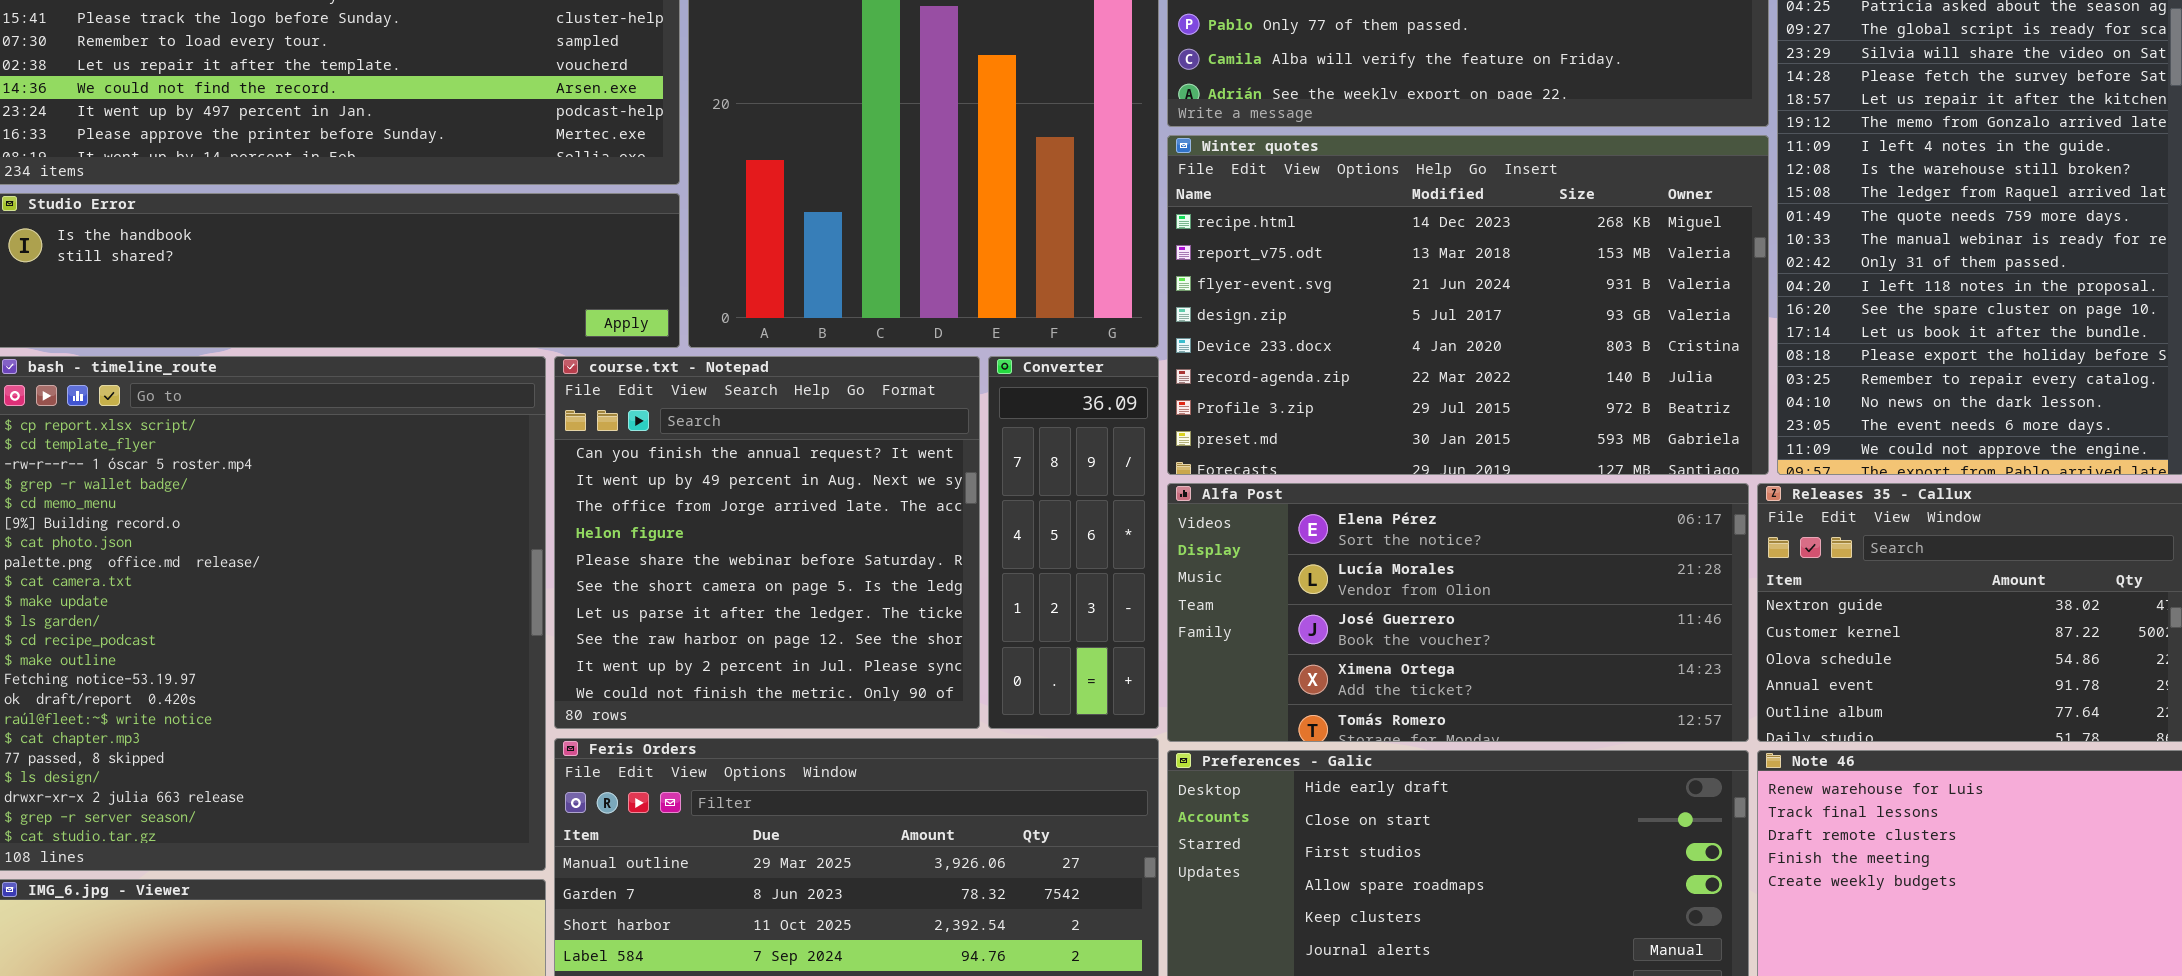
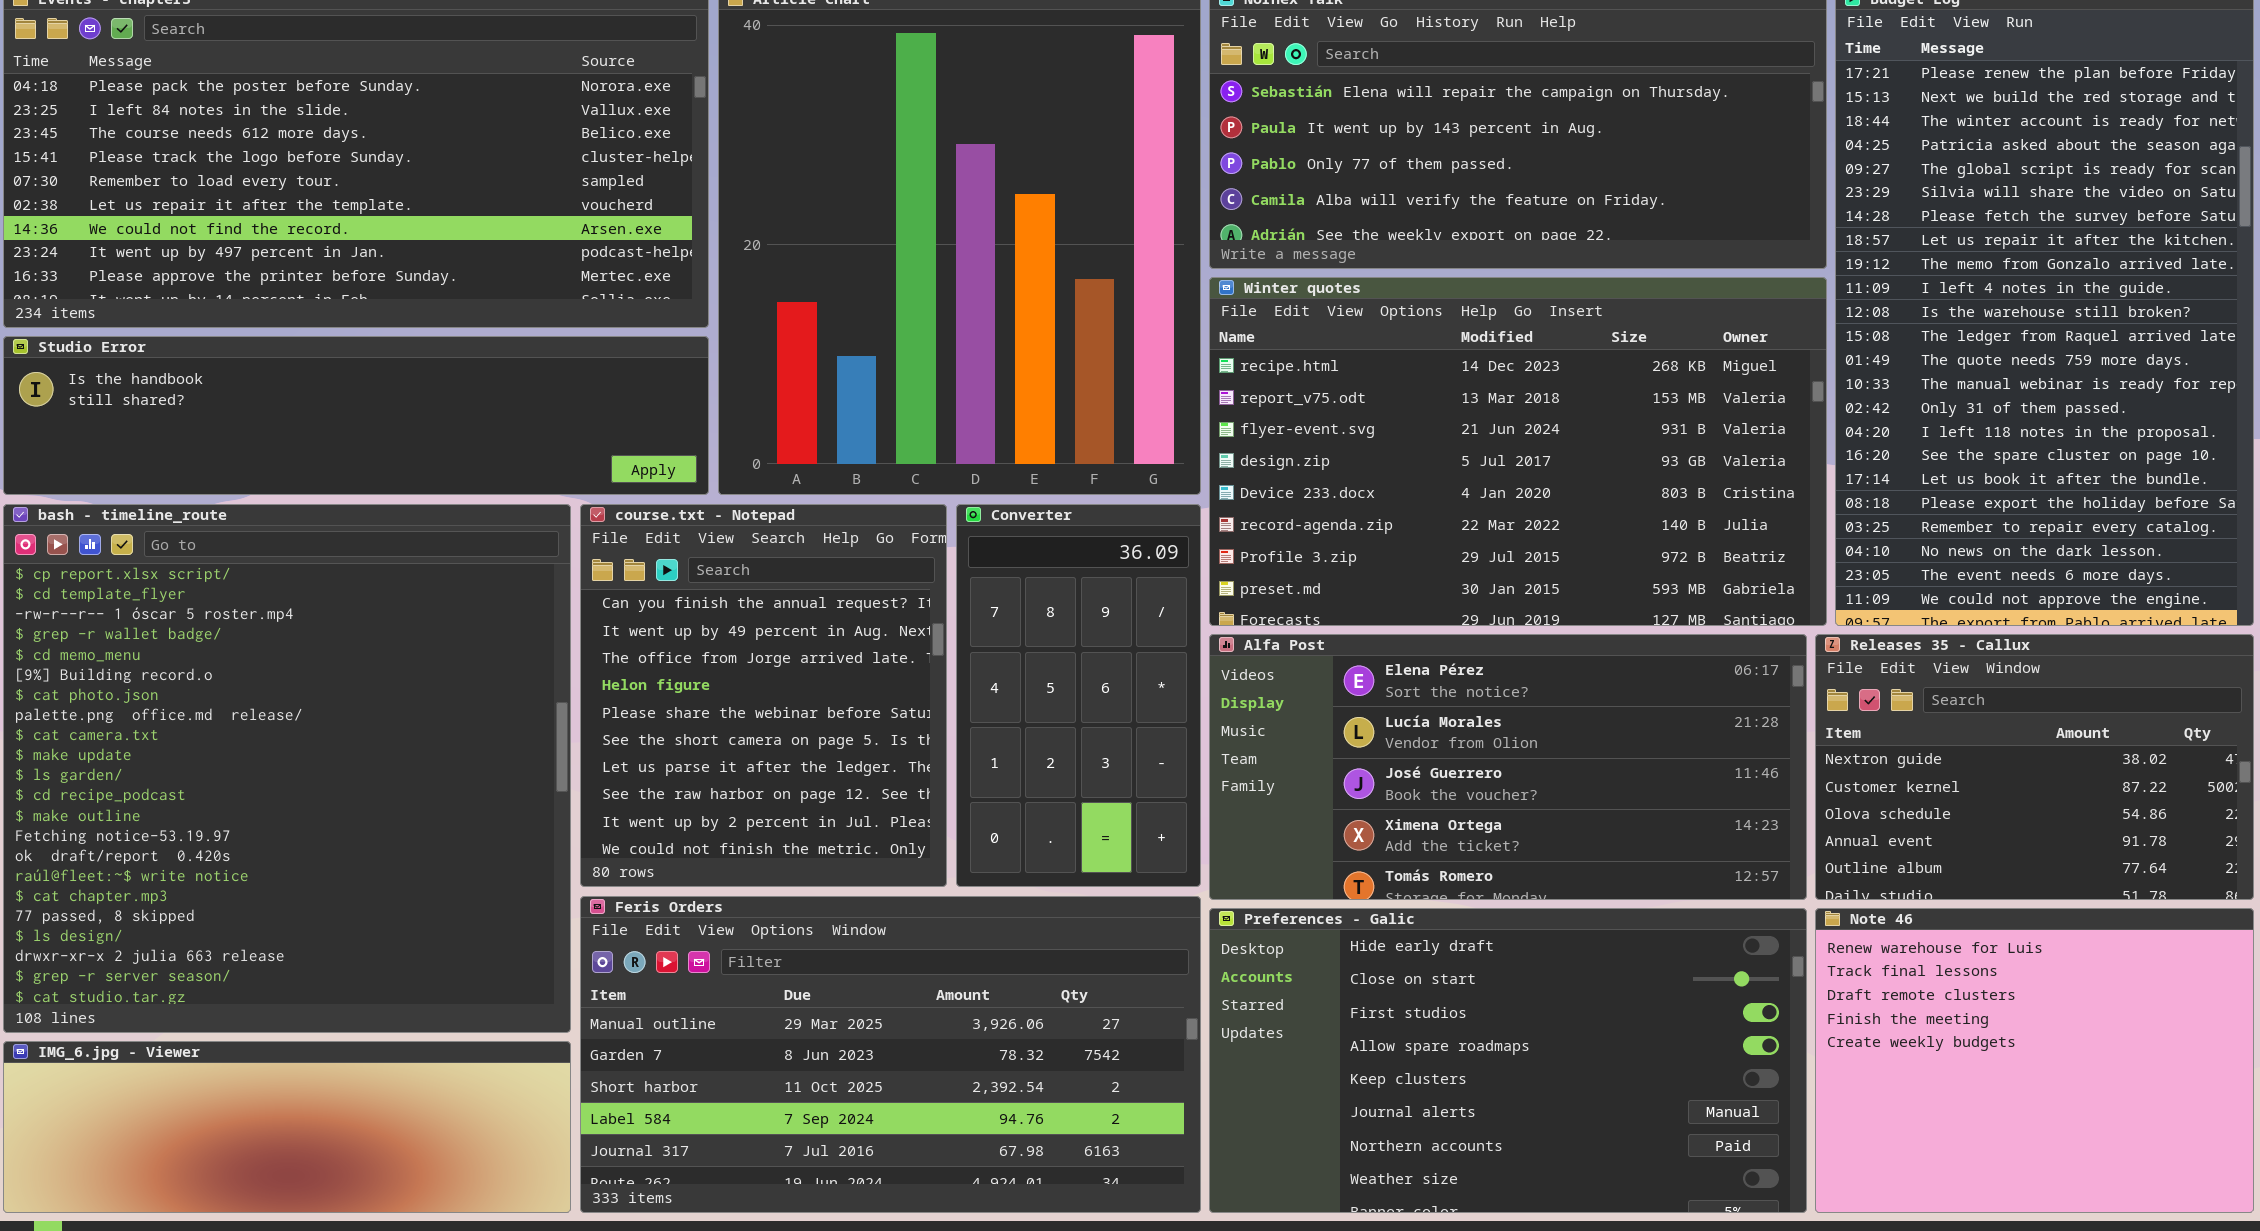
course.txt - Notepad: [554,356,980,729] -> [580,504,947,887], resized
Converter: [988,356,1159,729] -> [956,504,1201,887], resized

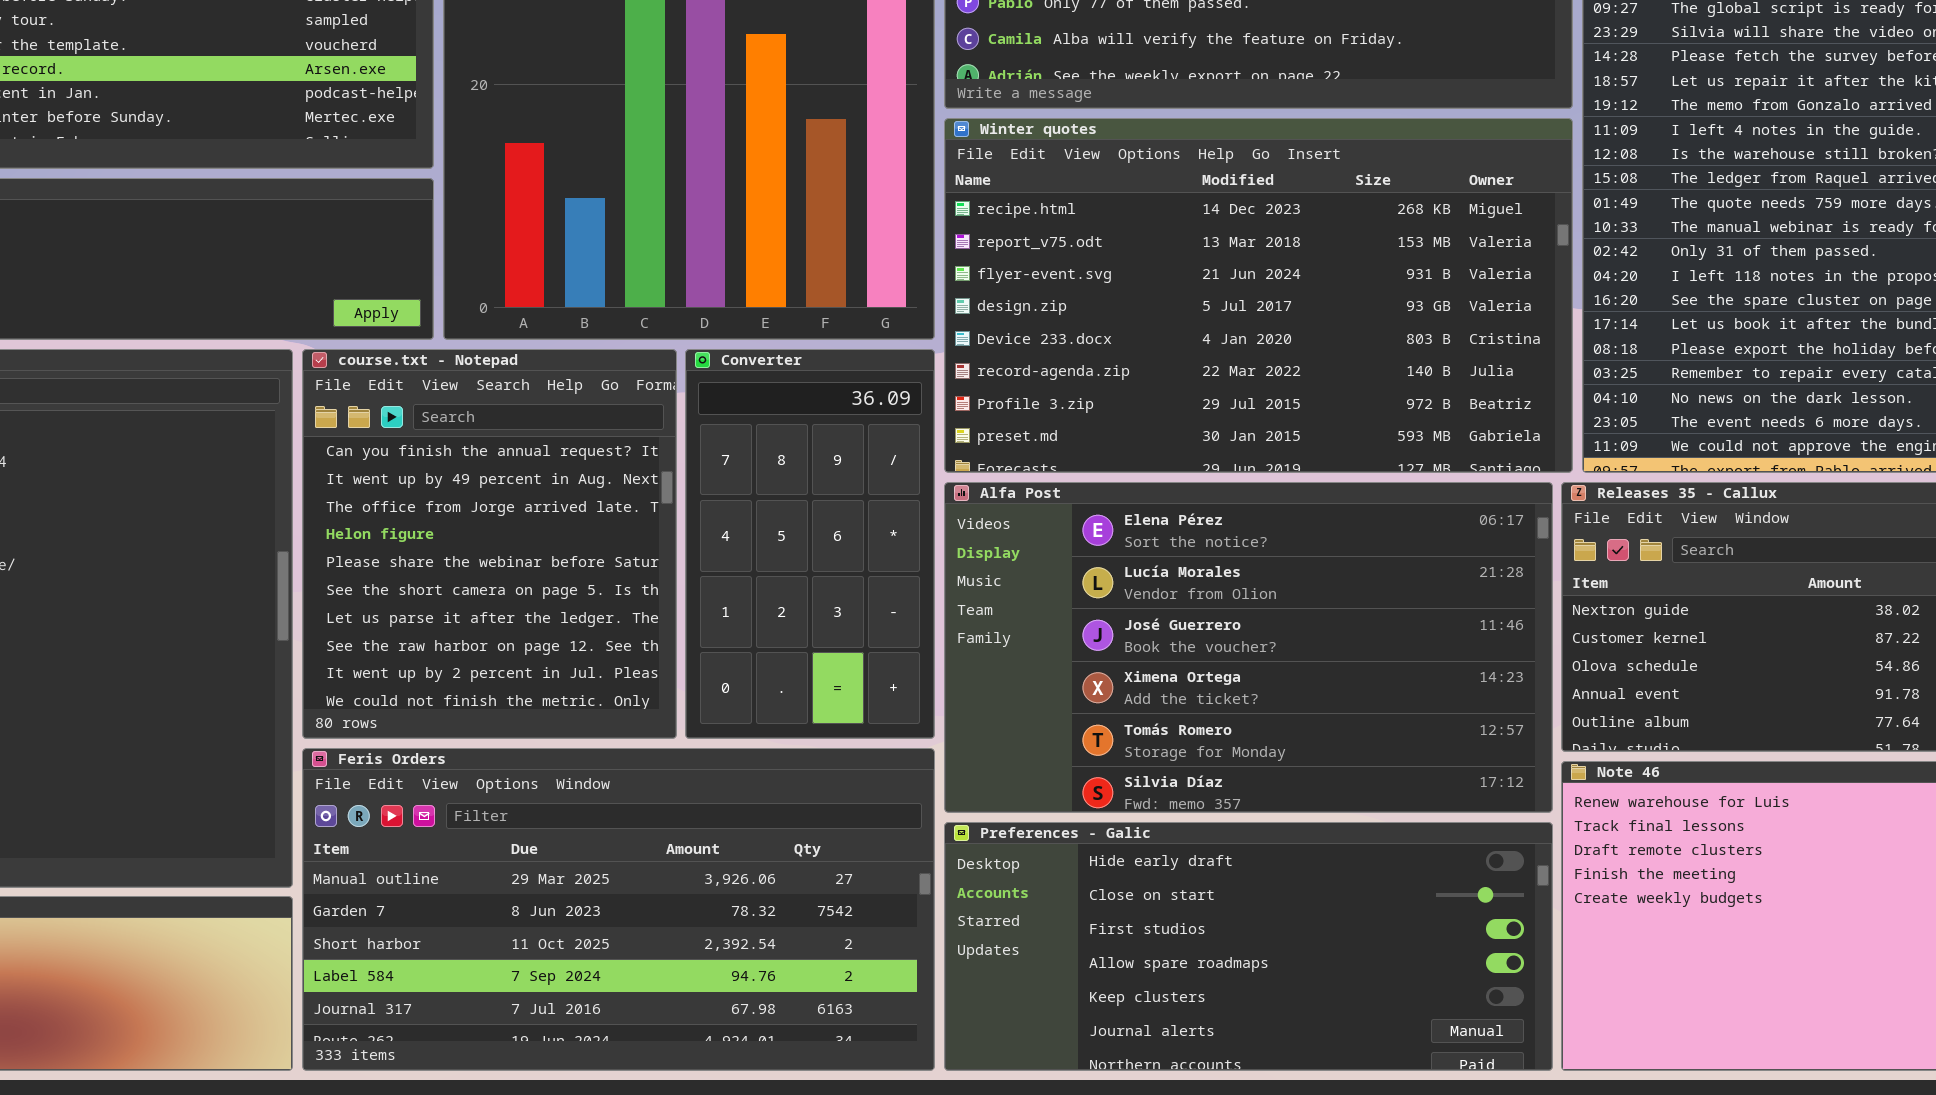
Alfa Post: [1209,634,1807,900] -> [944,482,1553,813], resized
Preferences - Galic: [1209,908,1807,1213] -> [944,822,1553,1071], resized

